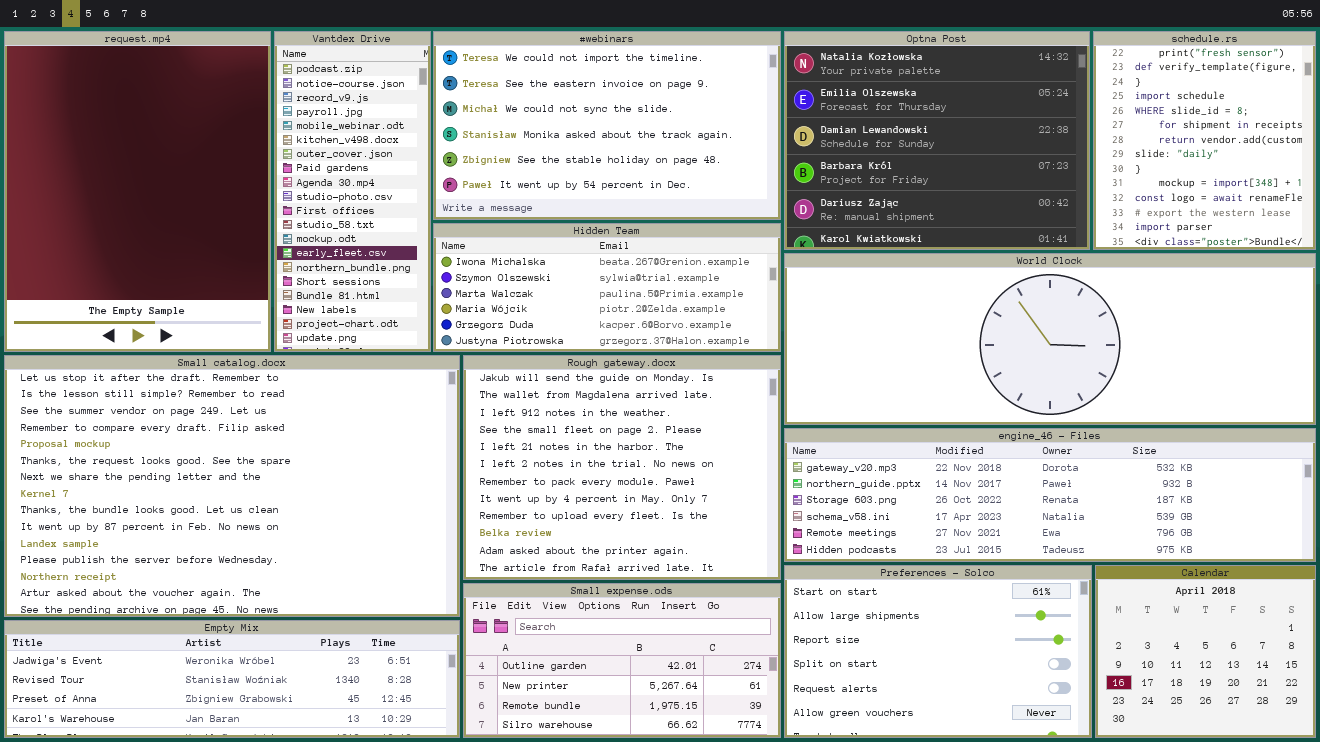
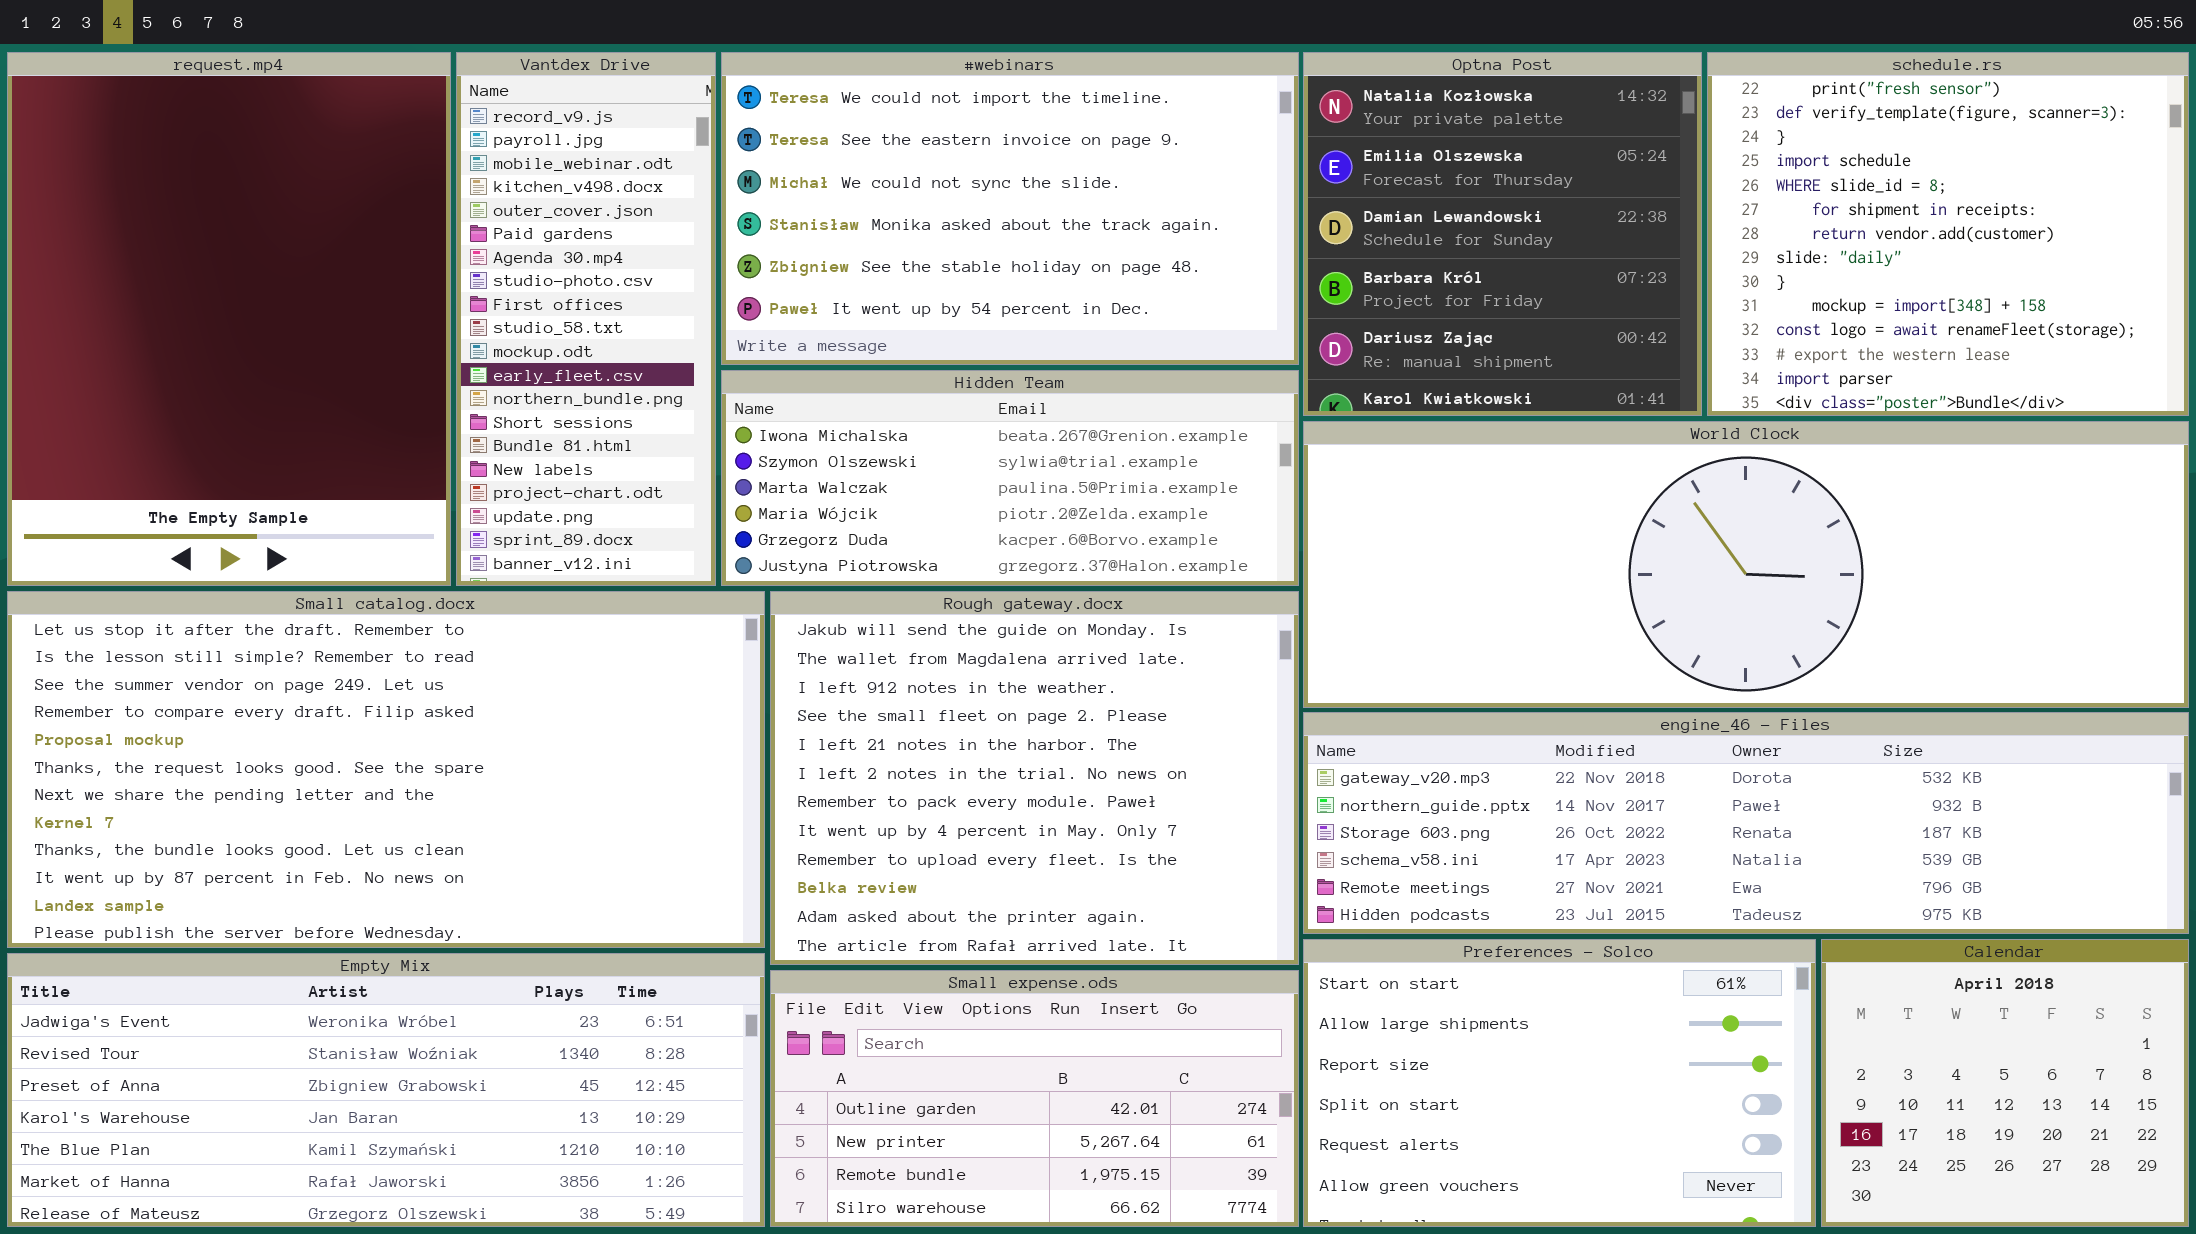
Vantdex Drive: [274,31,431,352] -> [456,52,716,586], scrolled down 2 rows
Optna Post: [784,31,1090,250] -> [1303,52,1702,416], resized
schedule.rs: [1093,31,1316,250] -> [1707,52,2189,416], resized
Small catalog.docx: [4,355,460,617] -> [7,591,765,948], resized
Empty Mix: [4,620,460,738] -> [7,953,765,1227], resized

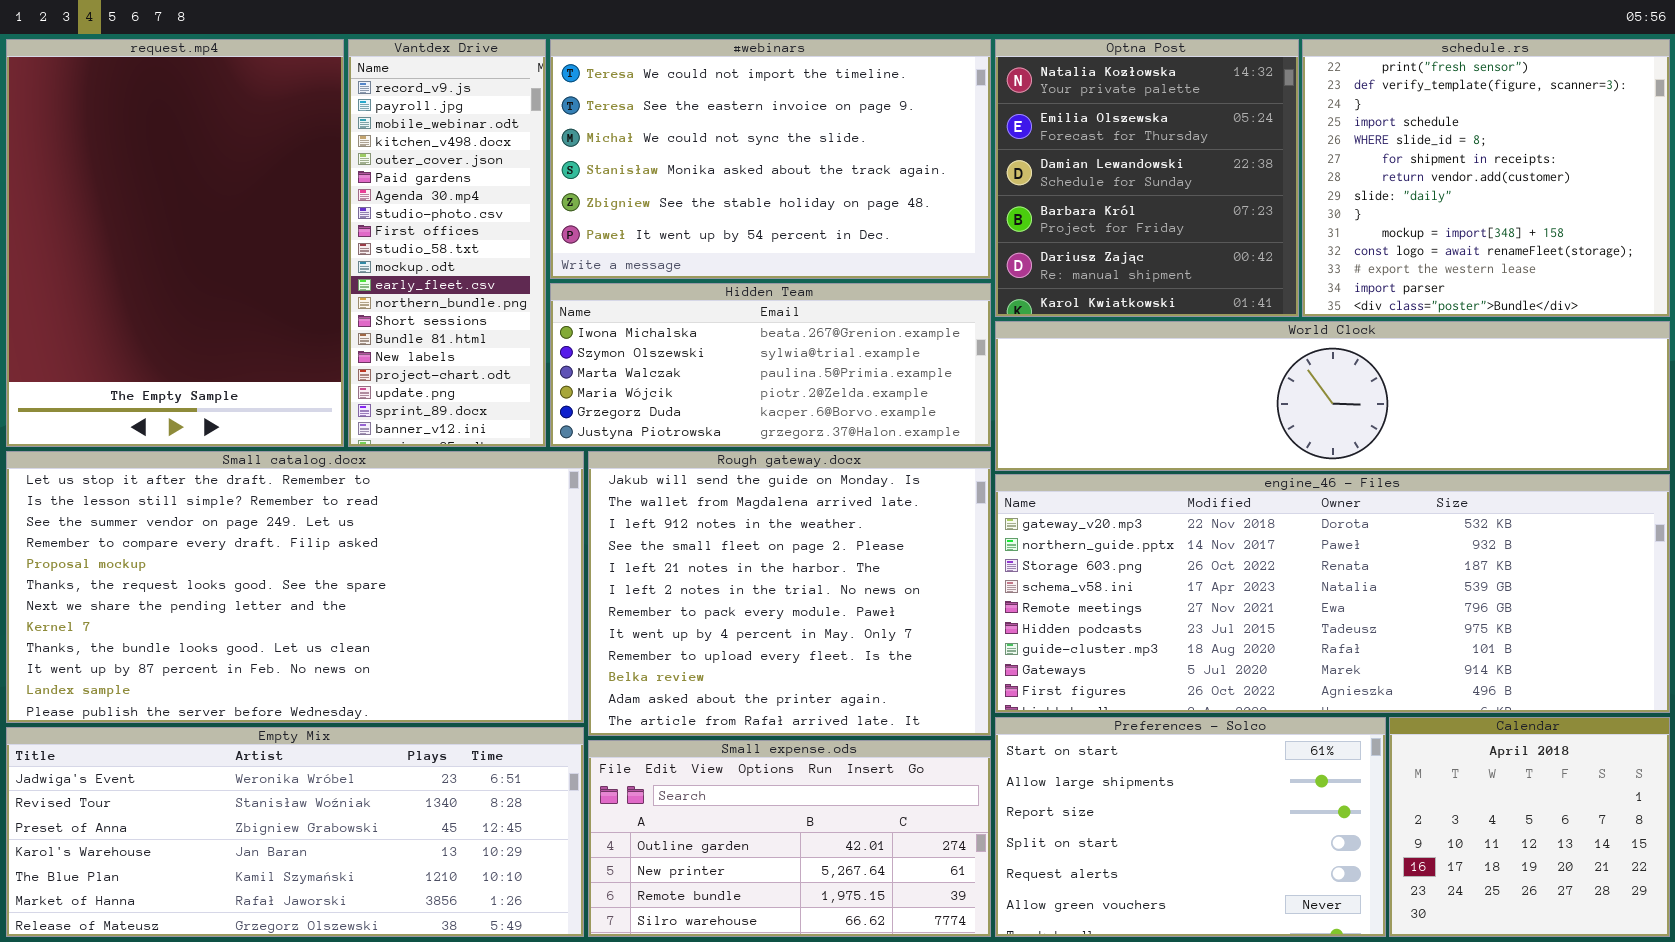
World Clock: [1303,421,2189,708] -> [995,321,1670,471], resized
engine_46 - Files: [1303,712,2189,934] -> [995,474,1670,713], resized

